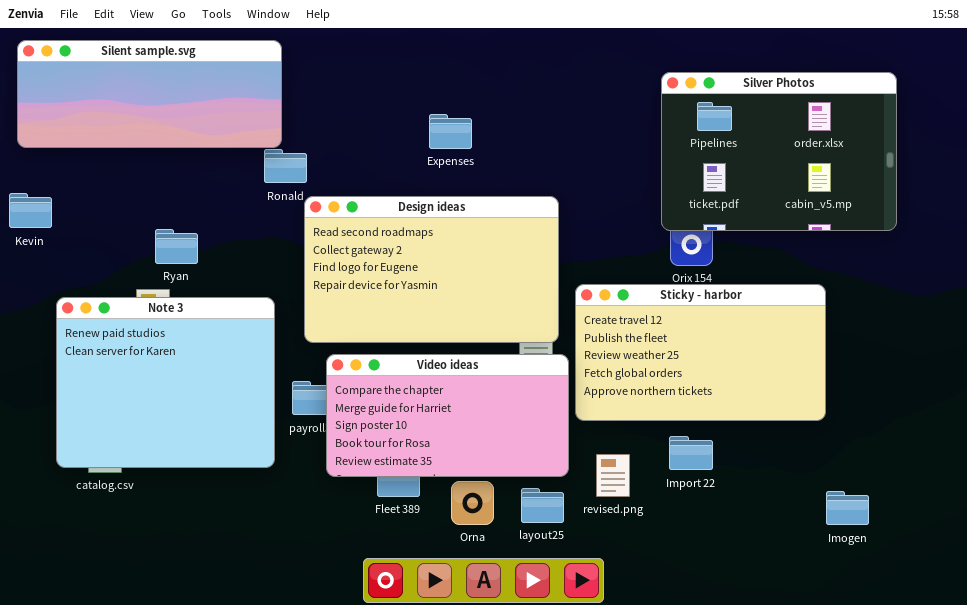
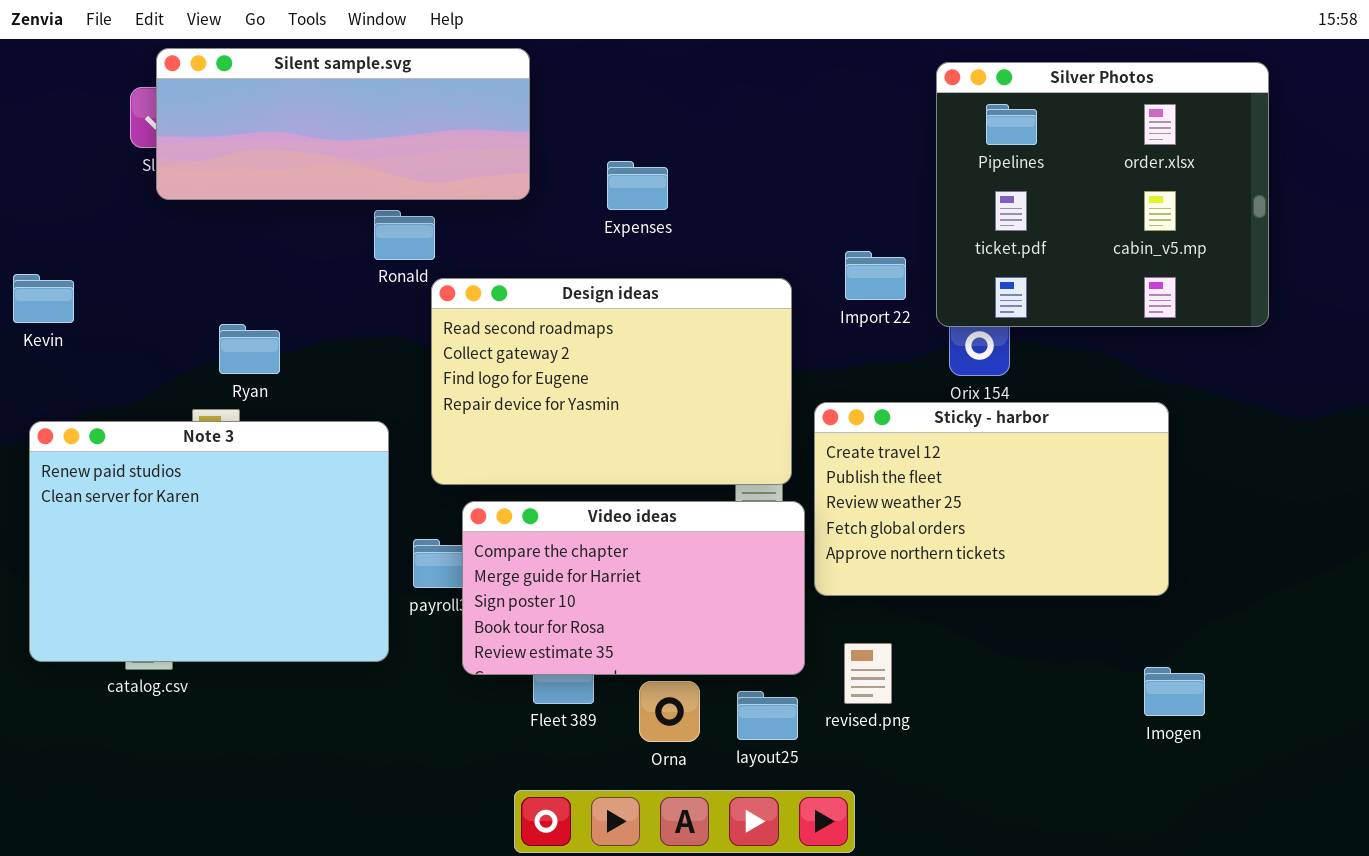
Silent sample.svg: [17,40,282,148] -> [156,48,530,200], moved
Silver Photos: [661,72,897,231] -> [936,62,1269,327], resized
Note 3: [56,297,275,468] -> [29,421,389,662], resized
Import 22: [669,436,713,470] -> [845,251,906,300], moved
Imogen: [826,491,869,525] -> [1144,667,1205,716], moved

